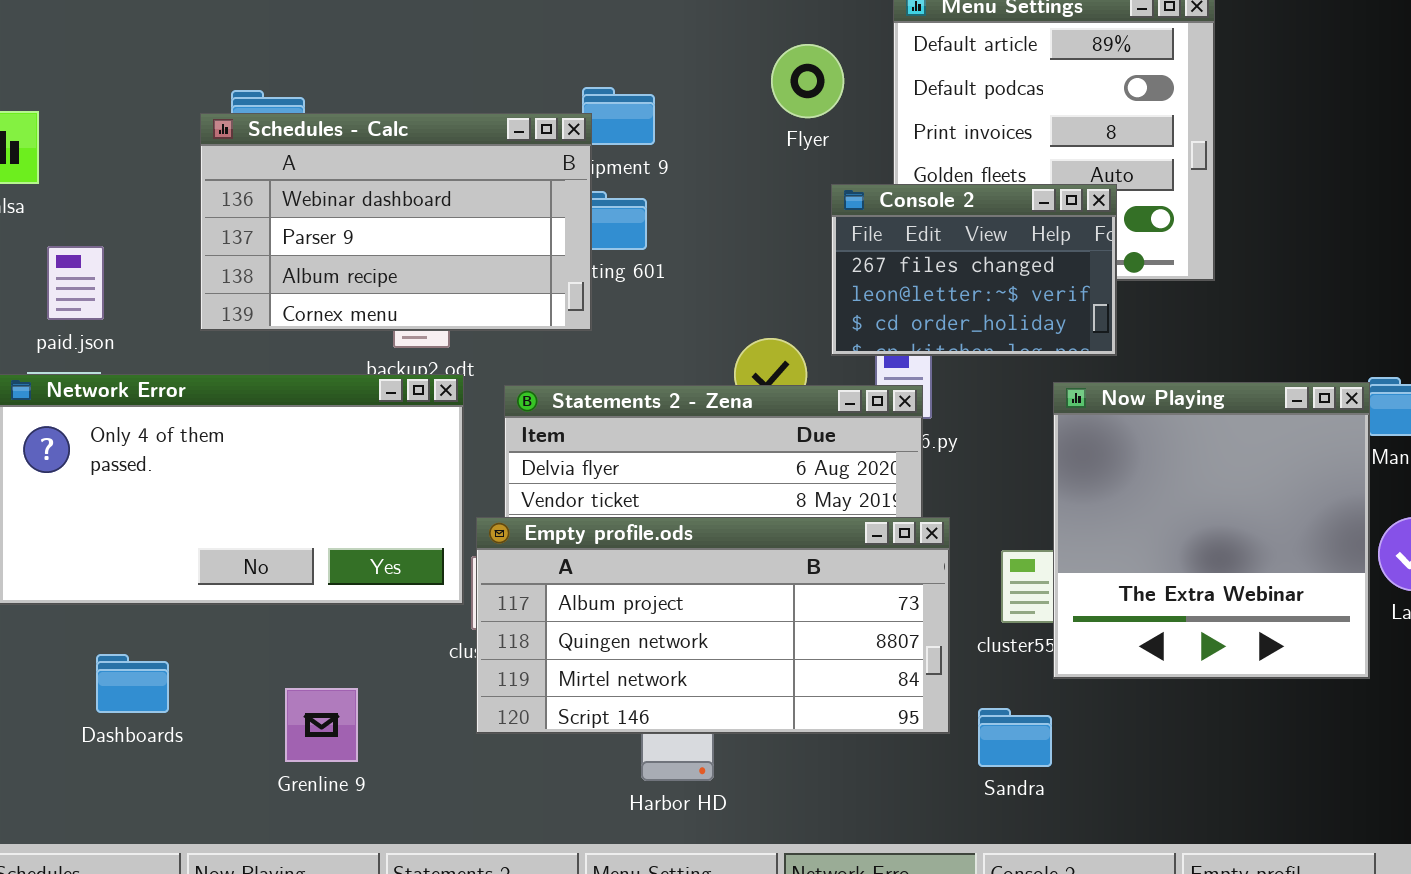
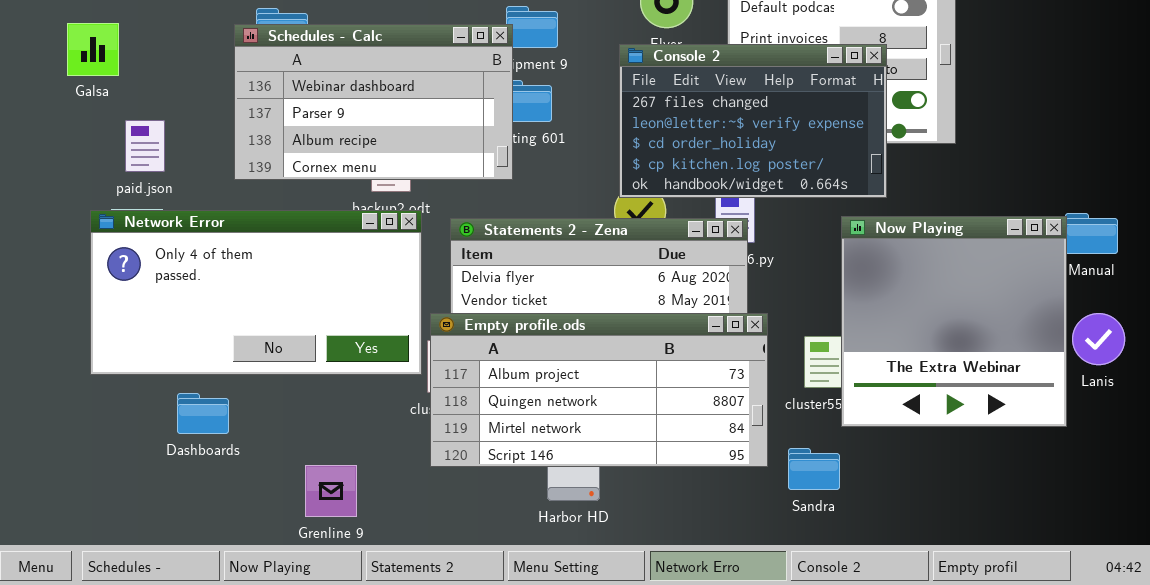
Console 2: [831,184,1117,356] -> [619,44,887,198], resized
Dashboards: [96,654,169,713] -> [177,393,229,434], moved
Grenline 9: [285,688,358,762] -> [305,465,357,517], moved

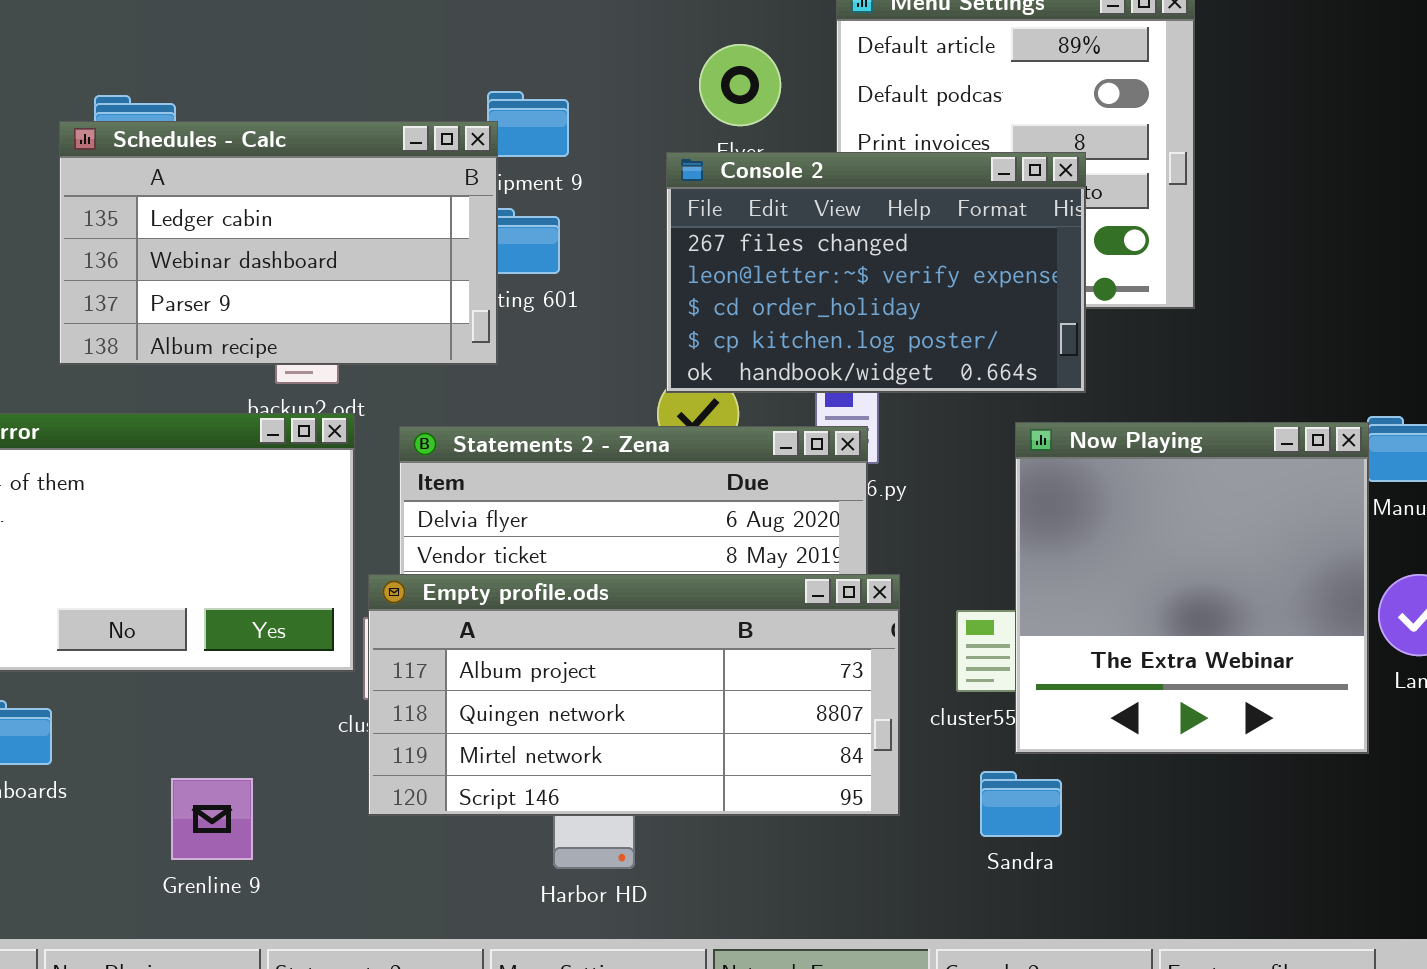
Schedules - Calc: [234,24,513,180] -> [59,121,498,365], scrolled up 1 row
Sandra: [788,448,840,490] -> [980,771,1062,837], moved
Grenline 9: [305,465,357,517] -> [171,778,253,860], moved

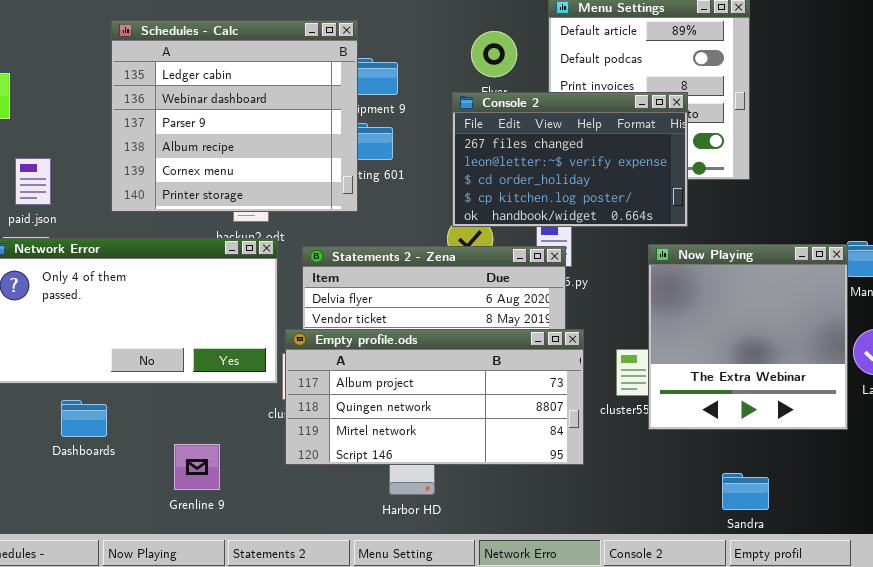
Schedules - Calc: [59,121,498,365] -> [111,20,358,212], resized
Sandra: [980,771,1062,837] -> [722,473,769,510], moved

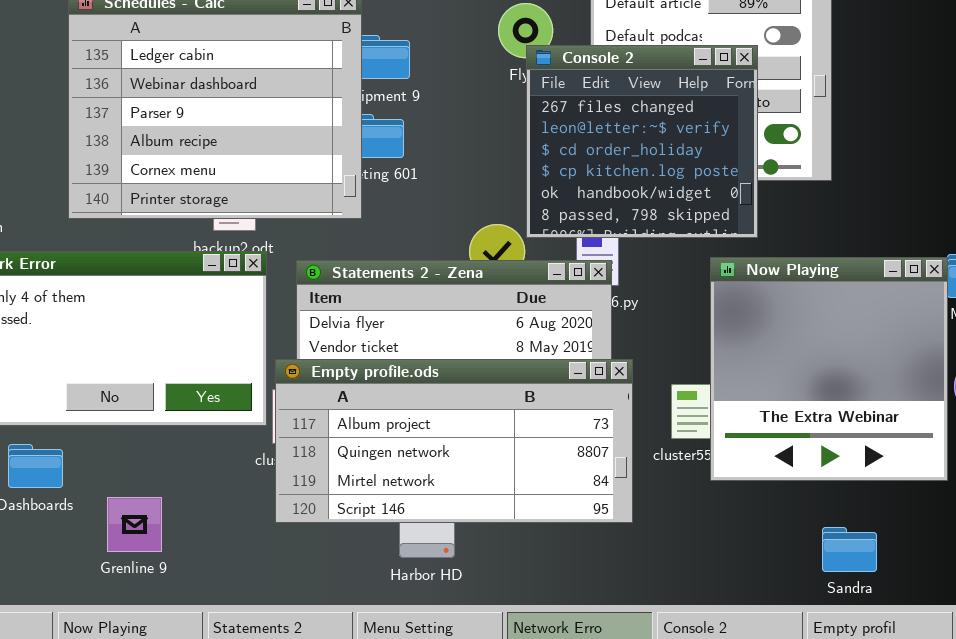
Console 2: [452,92,688,227] -> [526,45,758,238], resized
Grenline 9: [174,444,220,490] -> [107,497,162,552], moved
Sandra: [722,473,769,510] -> [822,527,877,572], moved

